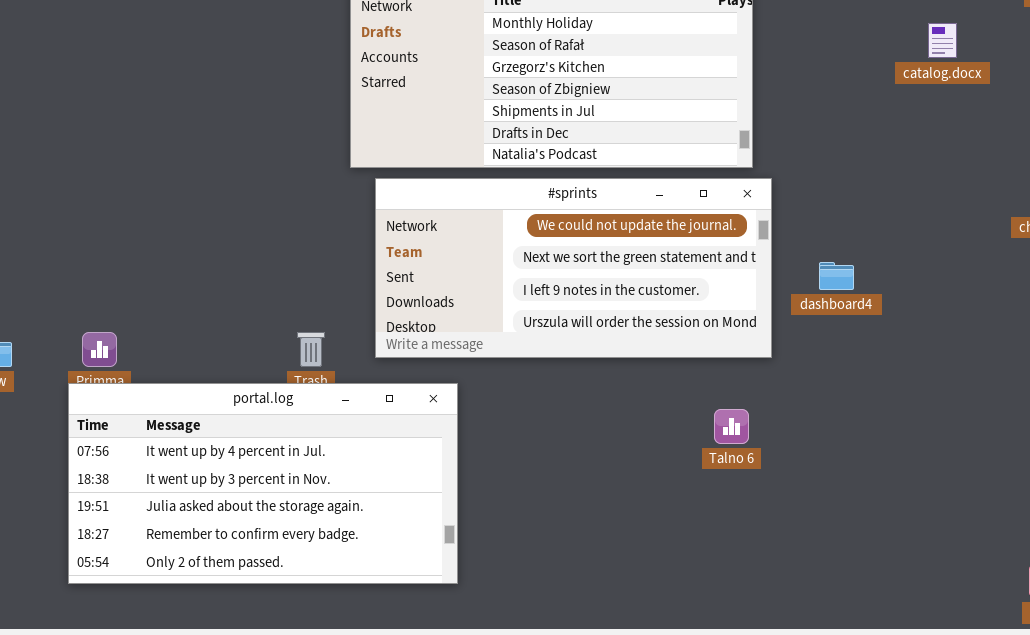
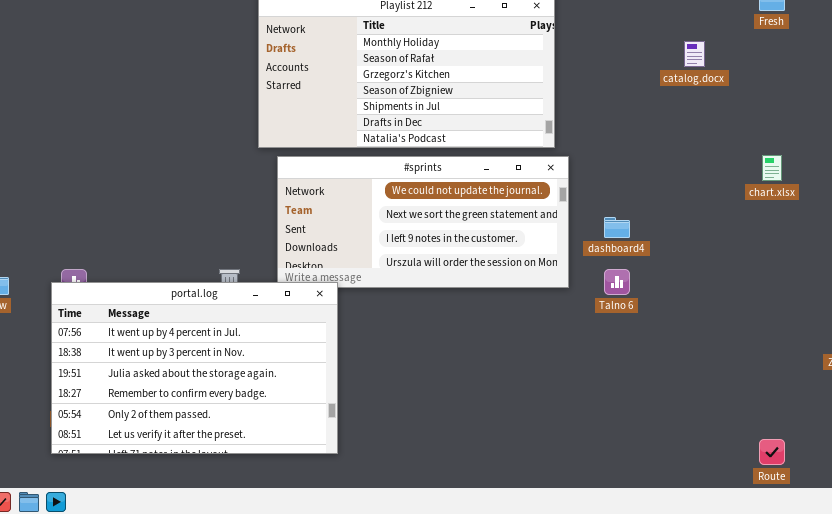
portal.log: [68,383,458,584] -> [51,282,338,454], resized
Talno 6: [714,409,749,444] -> [604,269,630,295], moved

